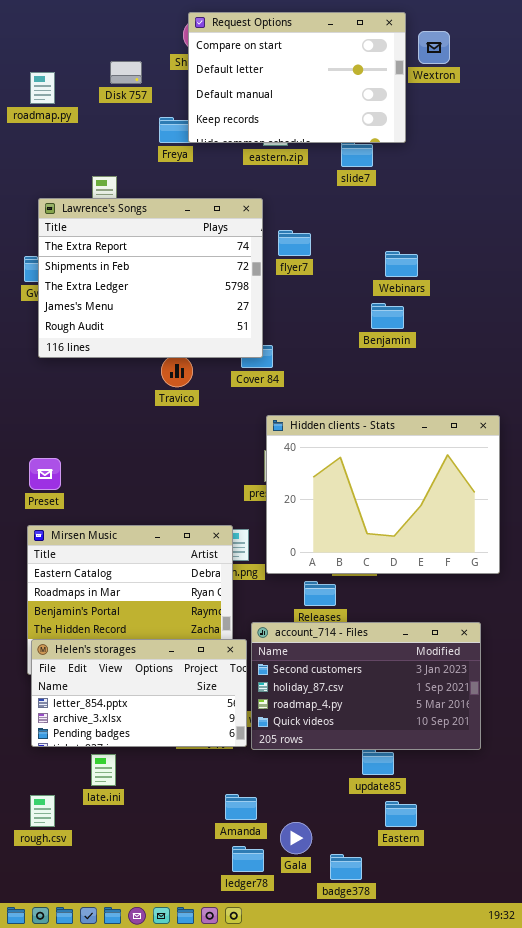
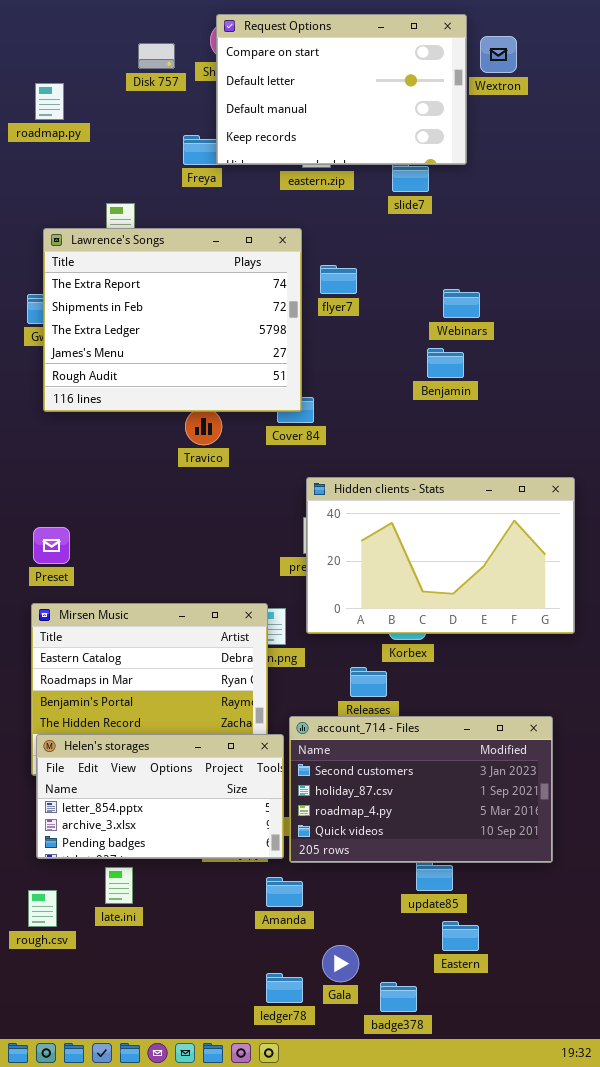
Disk 757: [110,61,142,84] -> [138,43,175,69], moved
Hidden clients - Stats: [266,415,500,574] -> [306,477,575,634], resized
Amanda: [225,794,257,820] -> [266,877,303,907], moved
rough.csv: [30,795,55,827] -> [28,890,57,927], moved

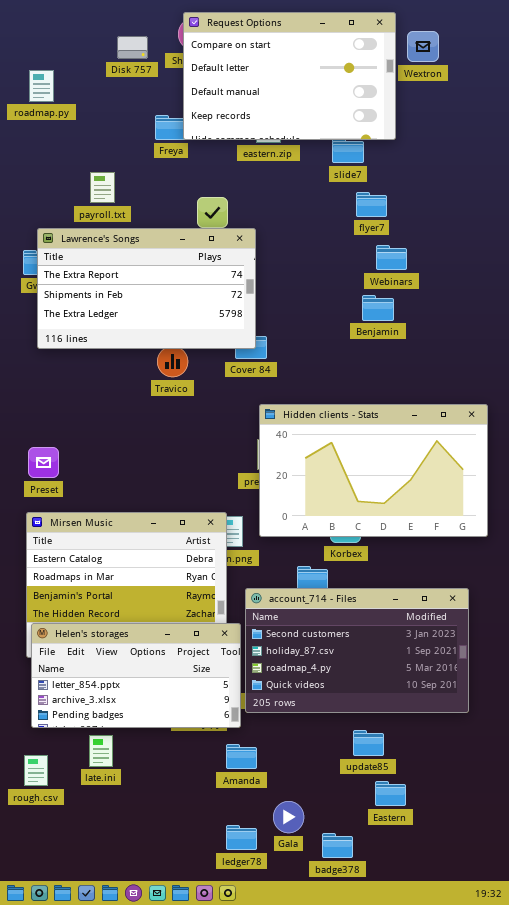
Lawrence's Songs: [43,228,302,412] -> [37,228,256,349], resized
flyer7: [320,265,357,294] -> [356,192,387,217], moved
account_714 - Files: [289,716,553,863] -> [245,588,469,713], moved

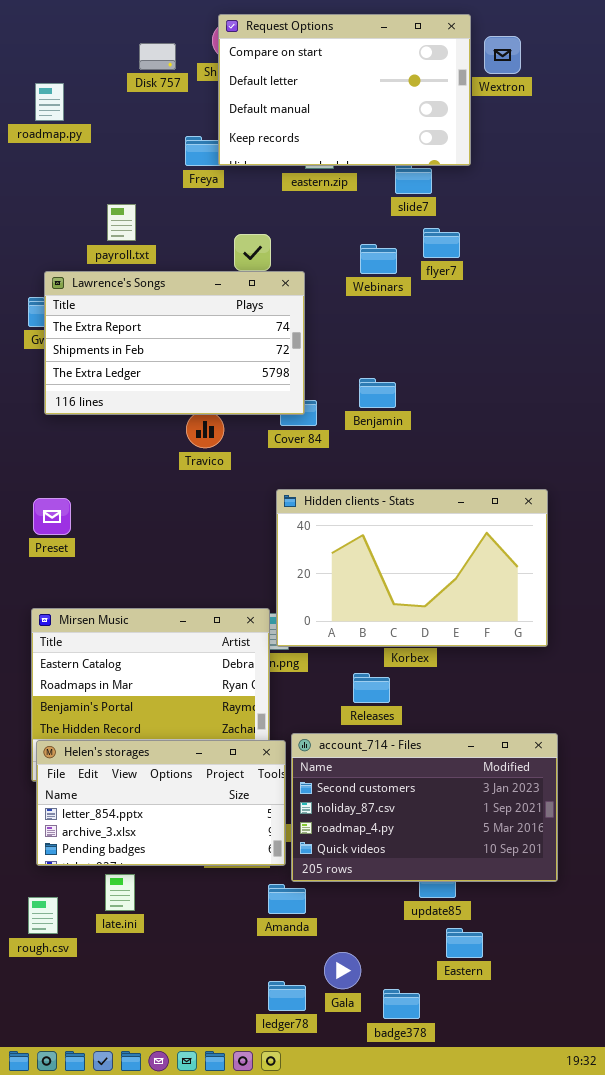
Webinars: [376,245,407,270] -> [360,244,397,274], moved
Benjamin: [362,295,394,321] -> [359,378,396,408], moved
Hidden clients - Stats: [259,404,488,537] -> [276,489,548,647], moved
Preset: [28,447,59,478] -> [33,498,71,535], moved
account_714 - Files: [245,588,469,713] -> [291,733,558,882], moved

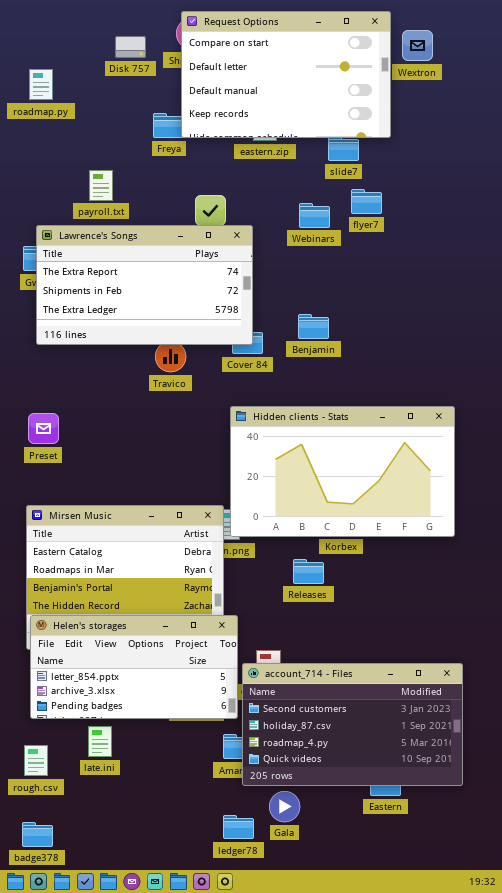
account_714 - Files: [291,733,558,882] -> [242,663,463,786], moved
badge378: [383,989,420,1019] -> [22,822,53,847], moved

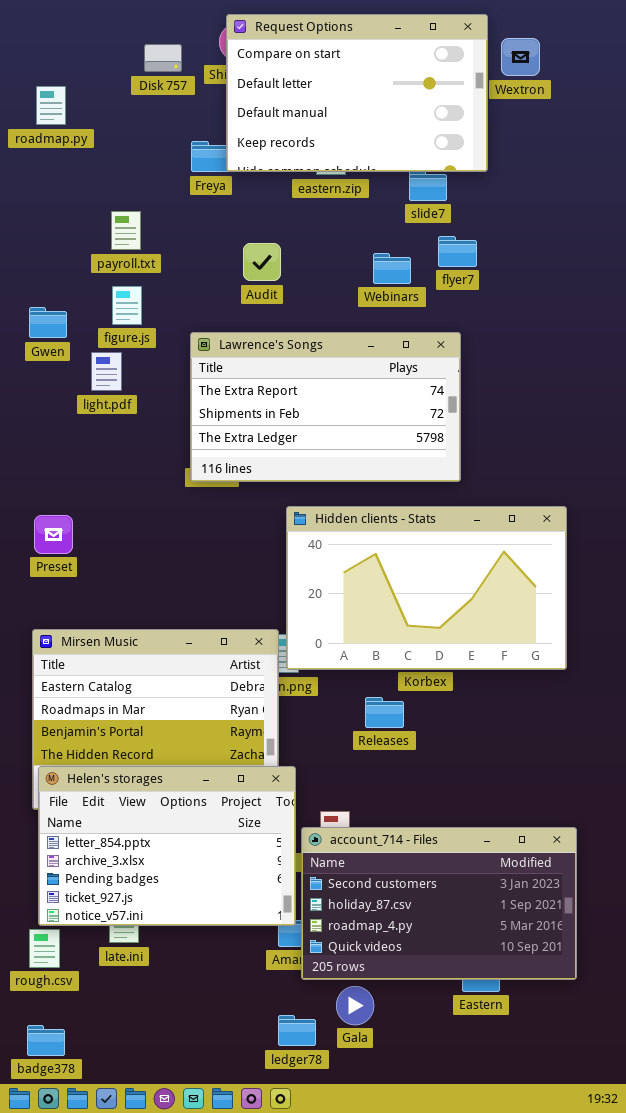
Lawrence's Songs: [36,225,253,345] -> [190,332,461,482], moved
Helen's storages: [30,615,238,719] -> [38,766,296,926], resized

